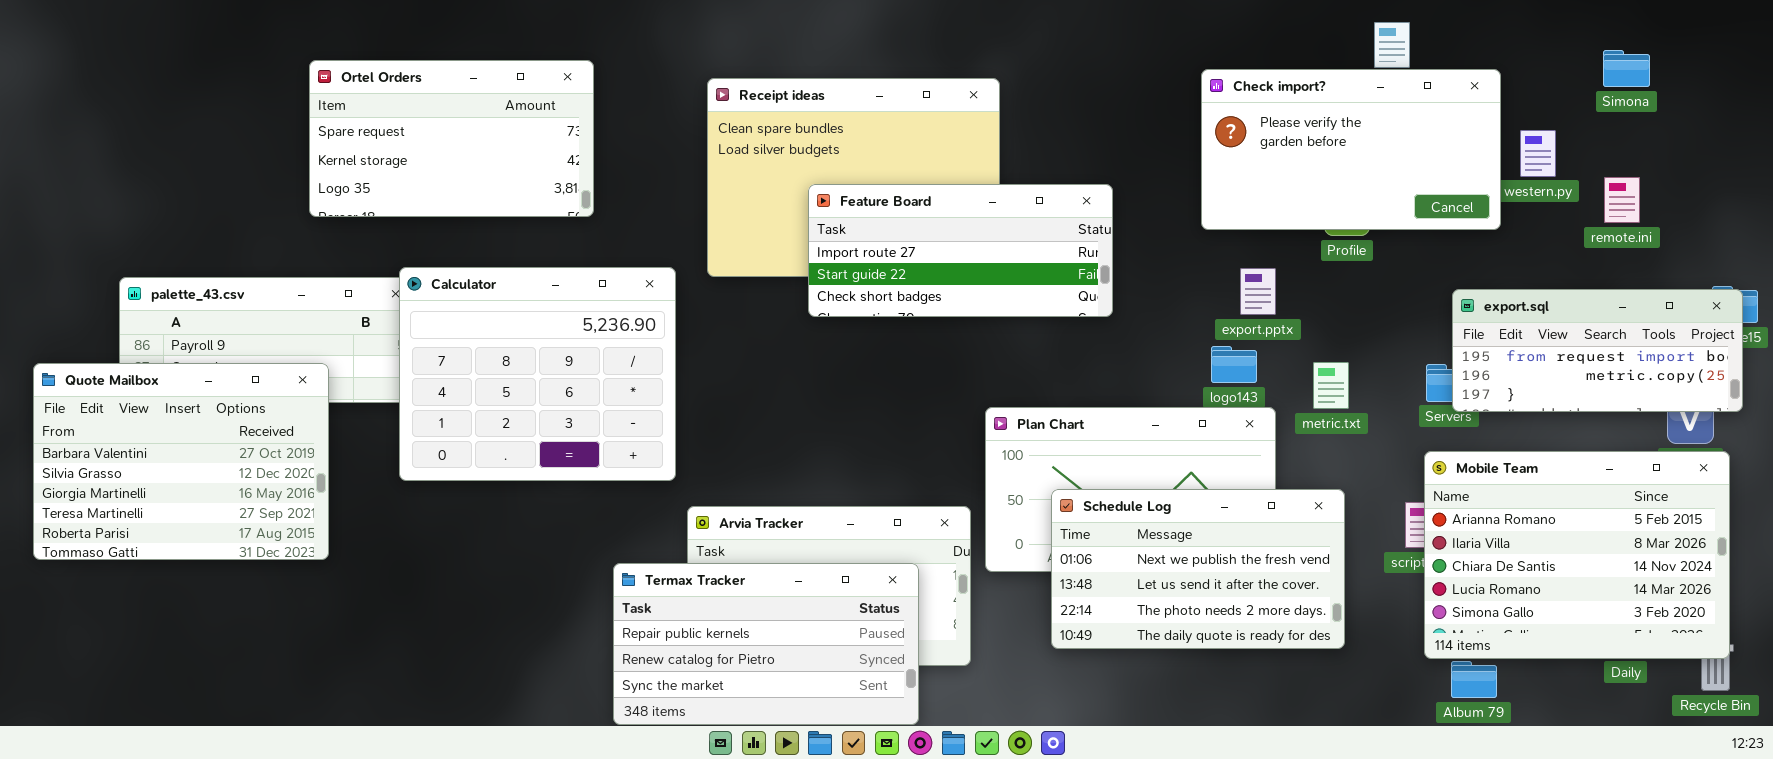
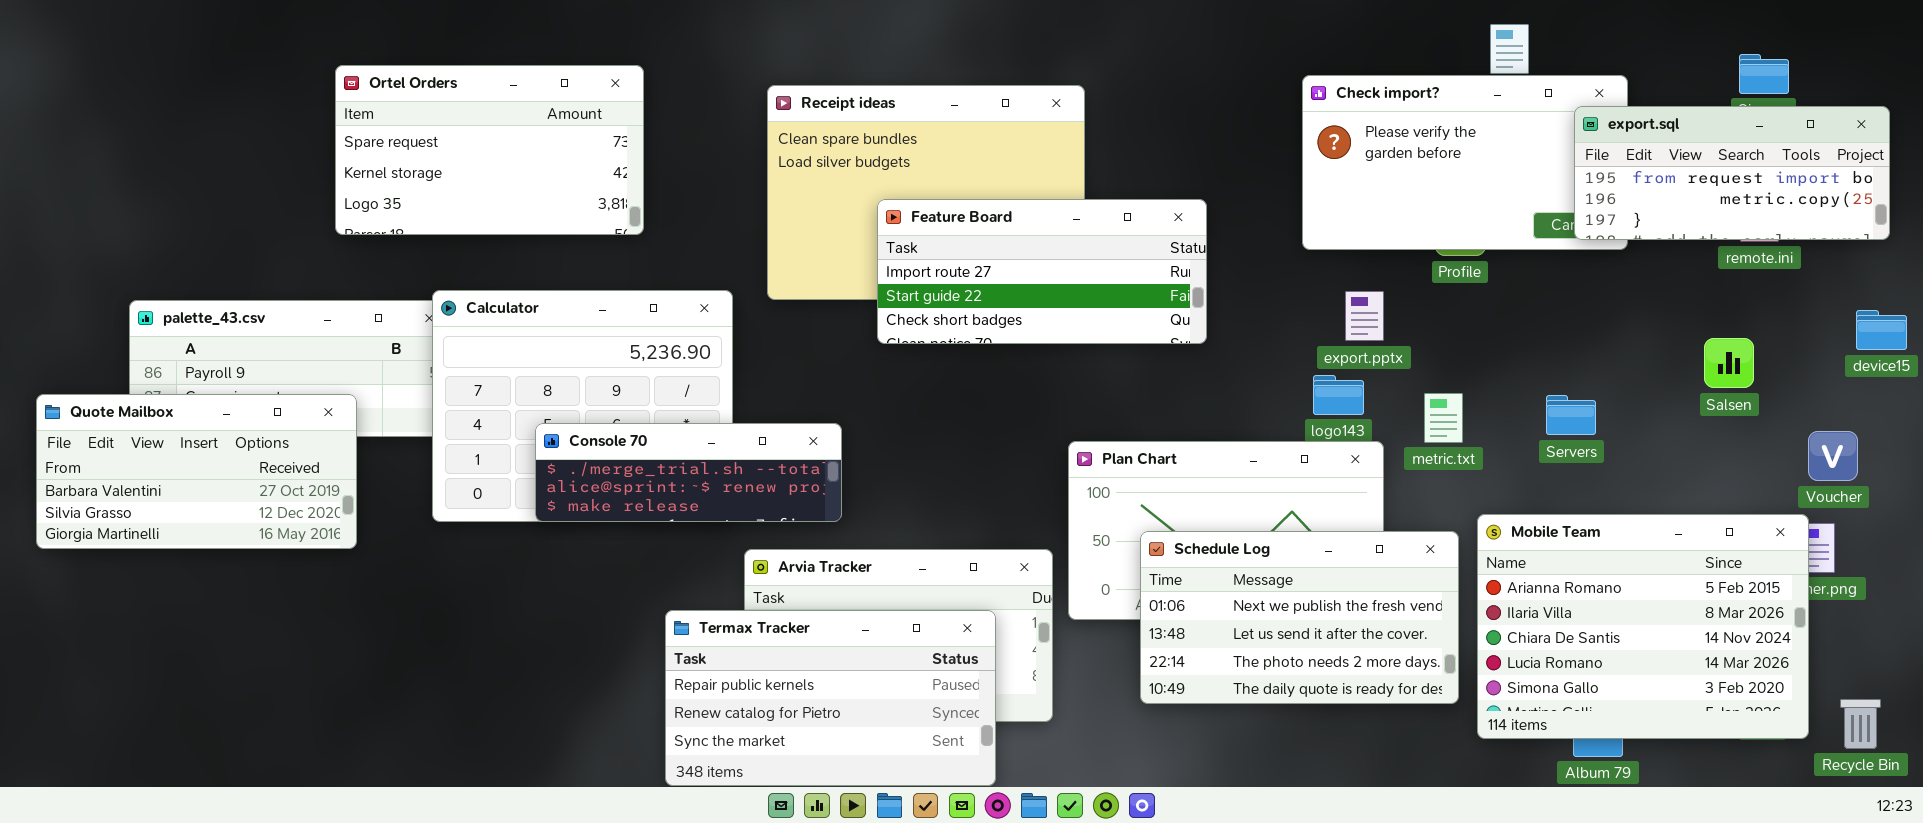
export.sql: [1452,289,1743,412] -> [1574,106,1890,240], moved
Quote Mailbox: [33,363,329,560] -> [36,394,357,549], resized
Console 70: none -> [535,423,842,522], opened
Mobile Team: [1424,451,1730,659] -> [1477,514,1809,739], moved

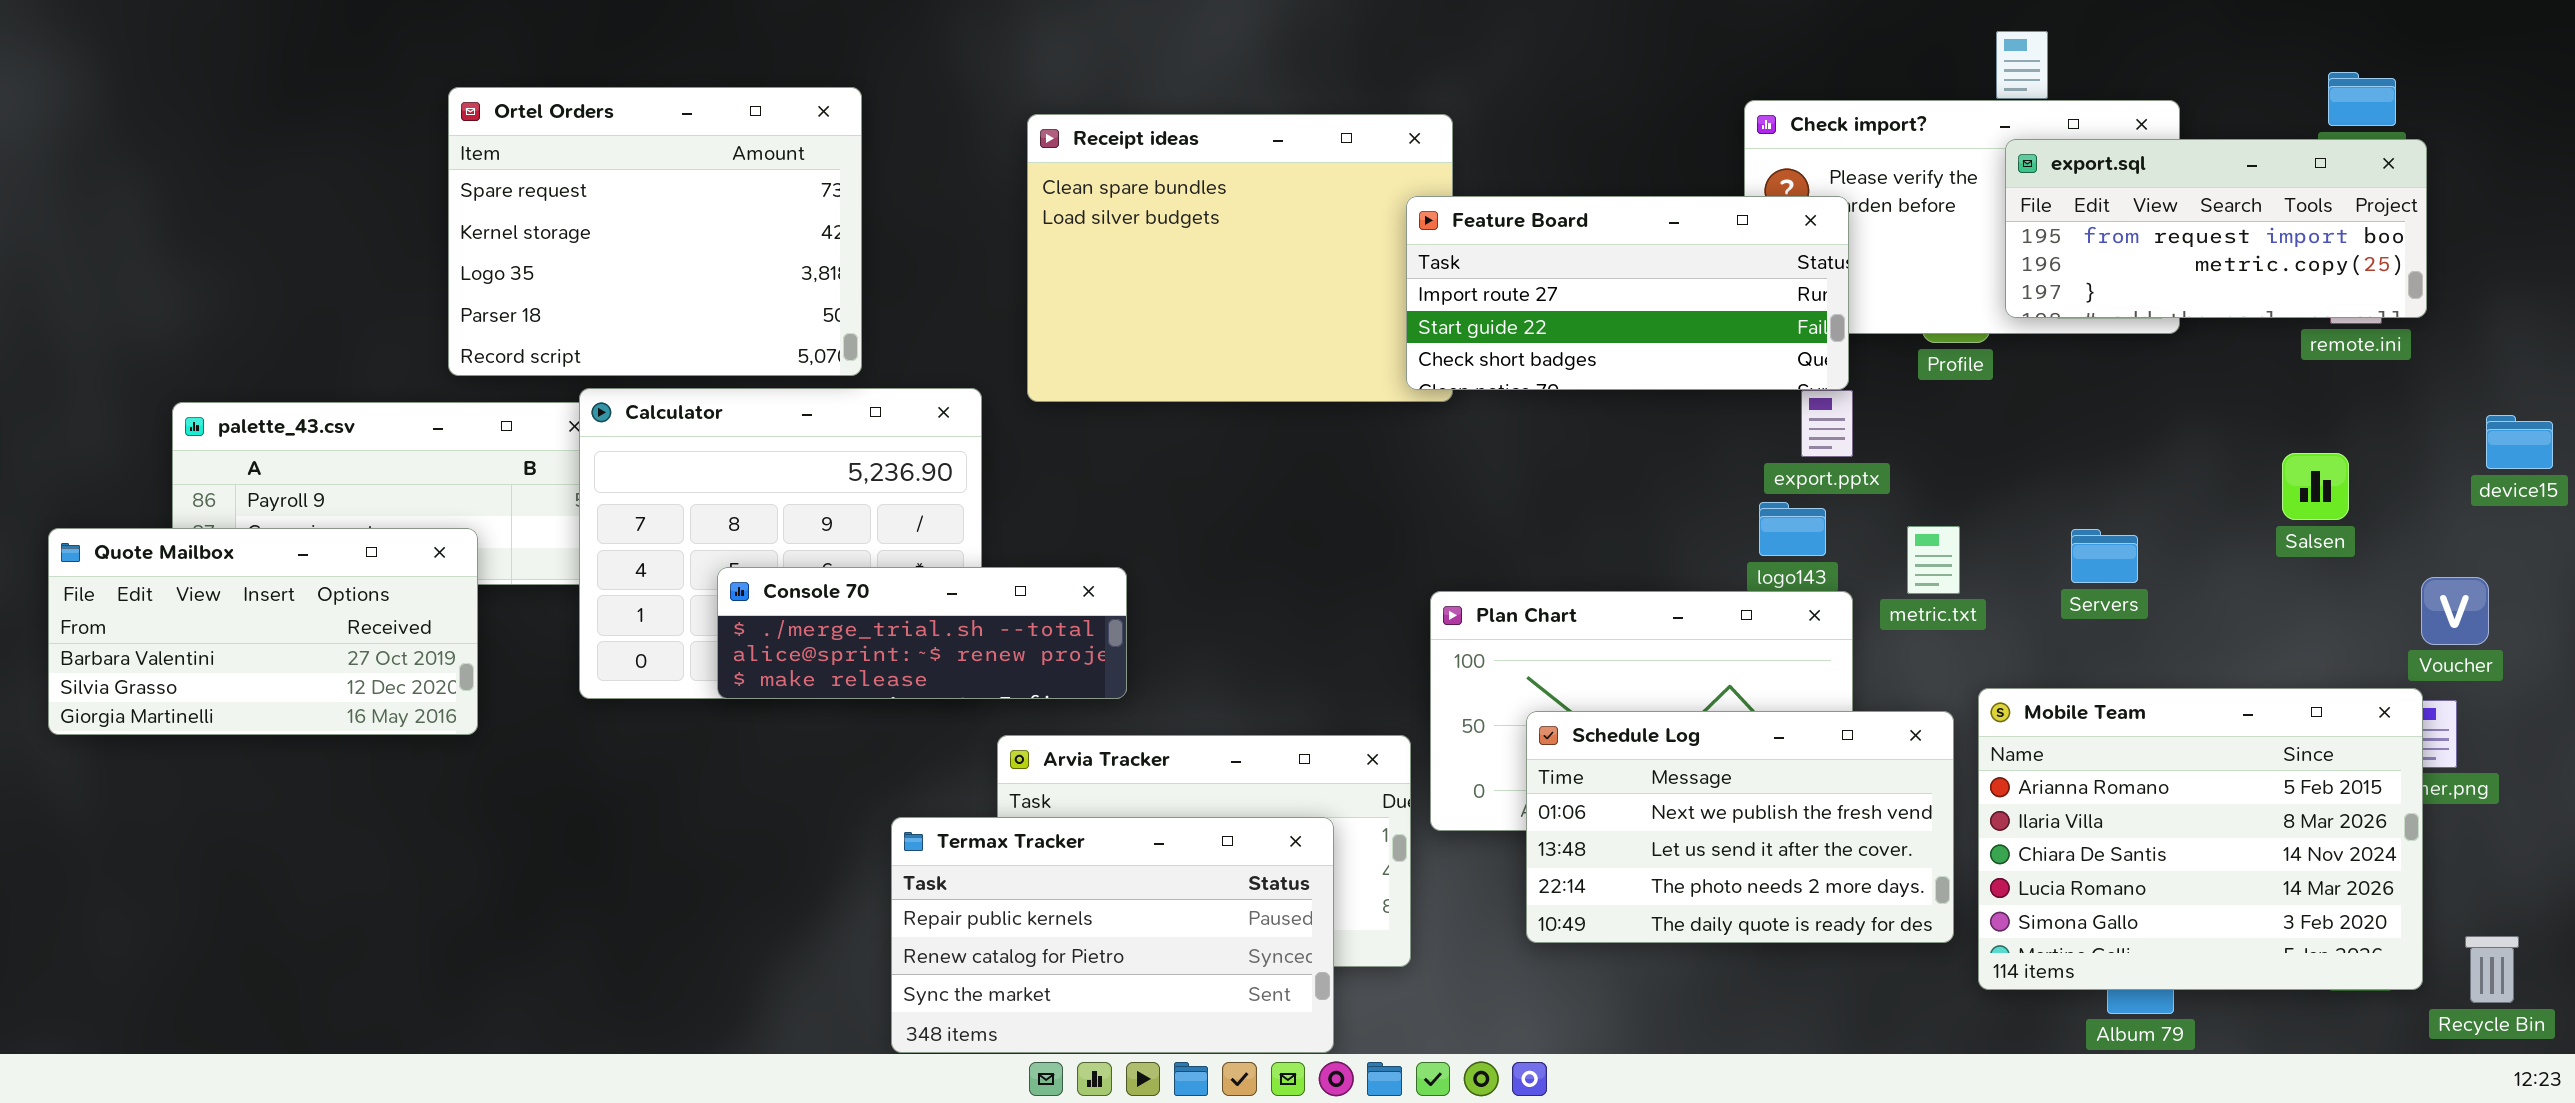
Ortel Orders: [335,65,644,235] -> [448,87,862,376], resized
export.sql: [1574,106,1890,240] -> [2005,139,2427,318], moved
Feature Board: [877,199,1207,344] -> [1406,196,1849,390], moved

